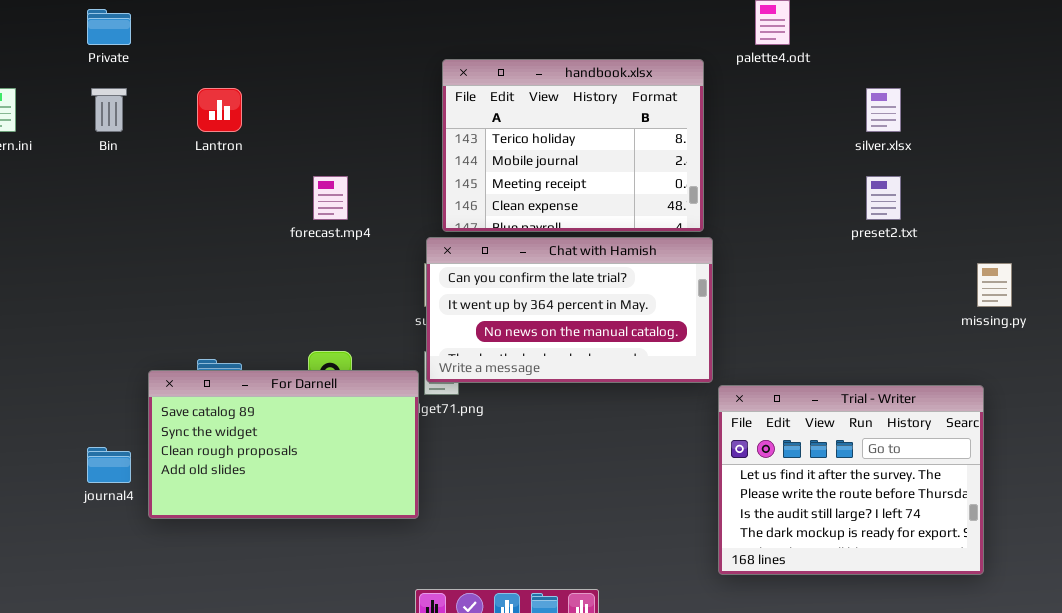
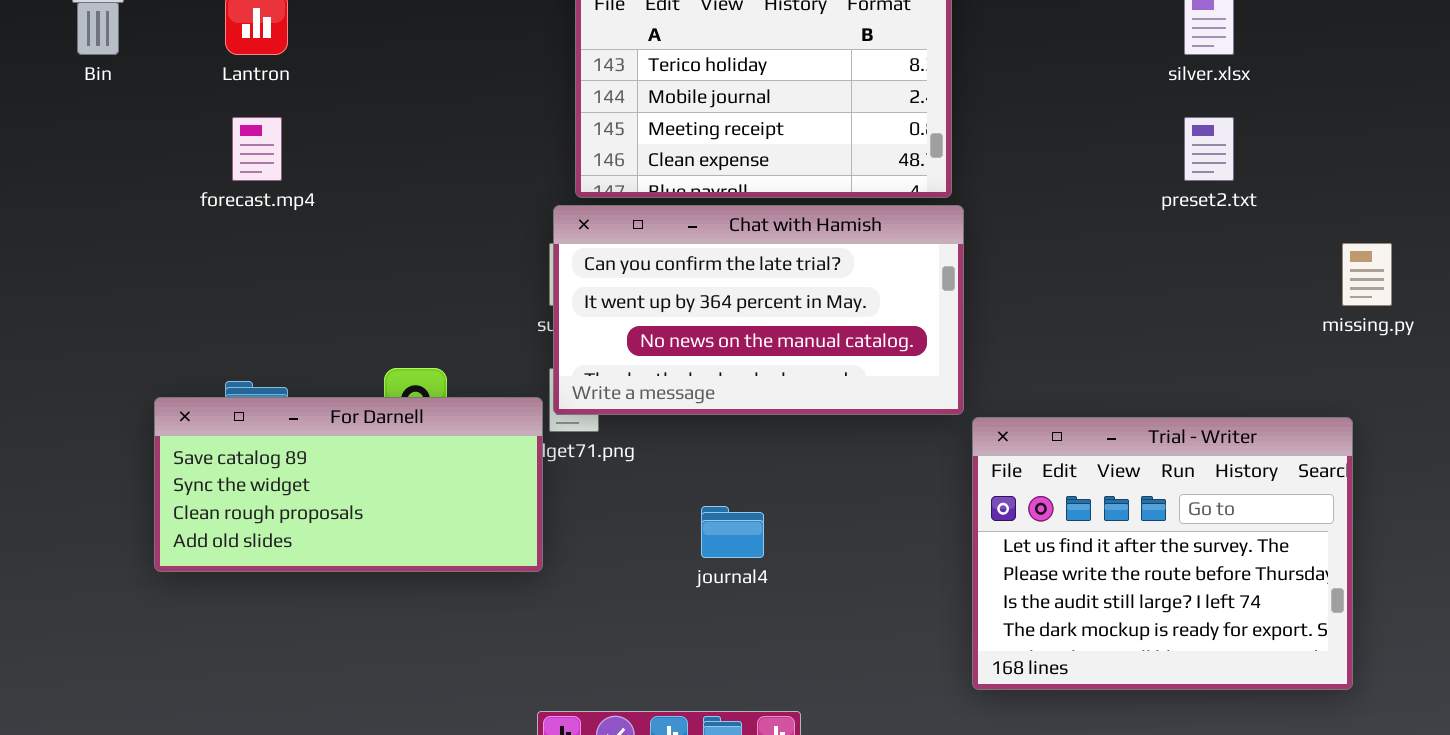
forecast.mp4: [313,176,348,220] -> [232,117,282,181], moved
For Darnell: [148,370,419,519] -> [154,397,543,572], resized
journal4: [87,447,131,483] -> [701,506,764,558], moved

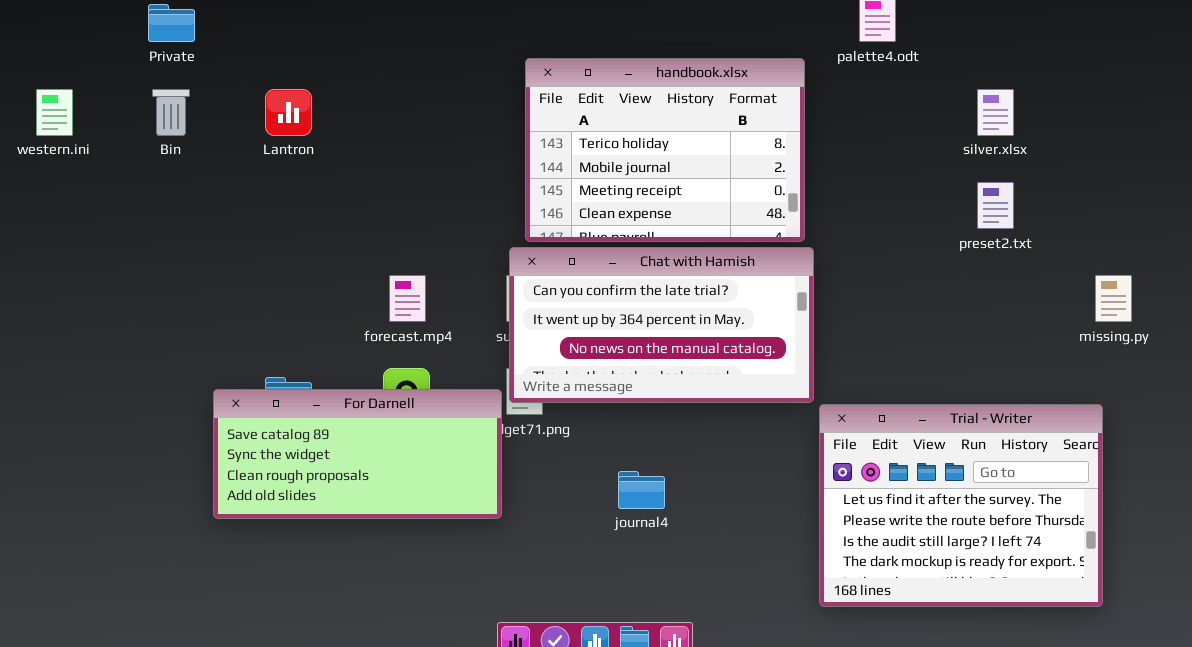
forecast.mp4: [232,117,282,181] -> [389,275,426,322], moved

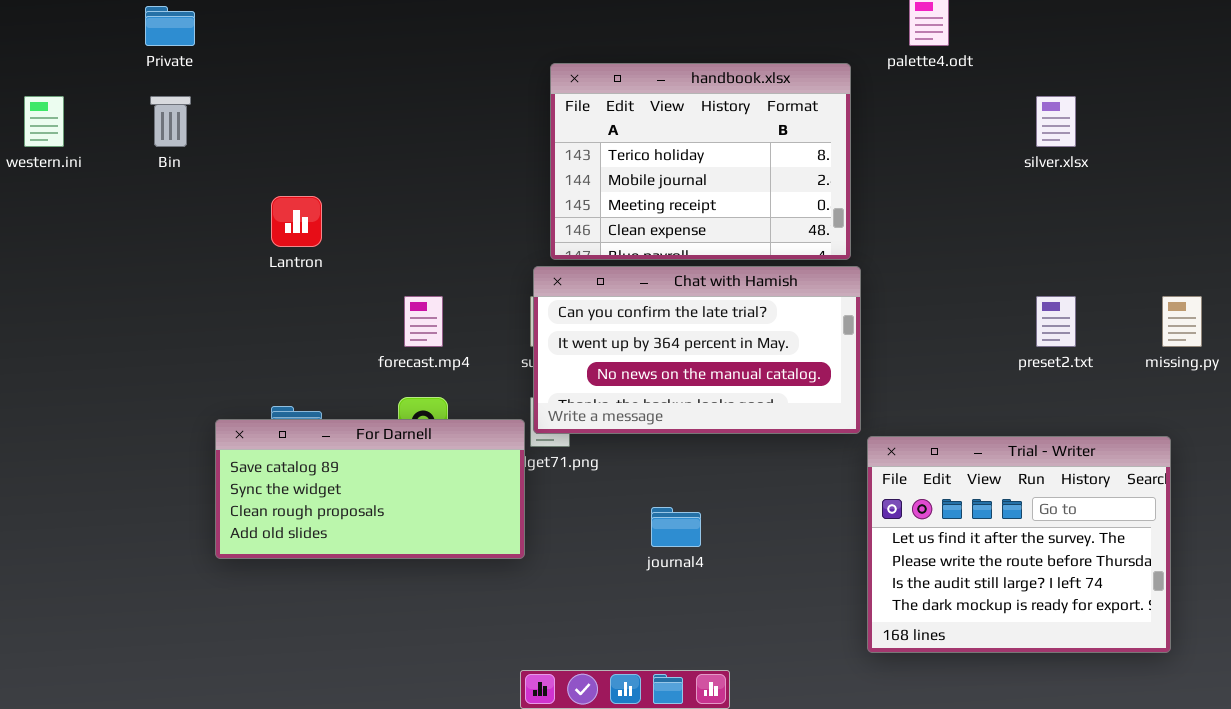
Lantron: [265,89,312,136] -> [271,196,322,247], moved
preset2.txt: [977,182,1014,229] -> [1036,296,1076,347], moved

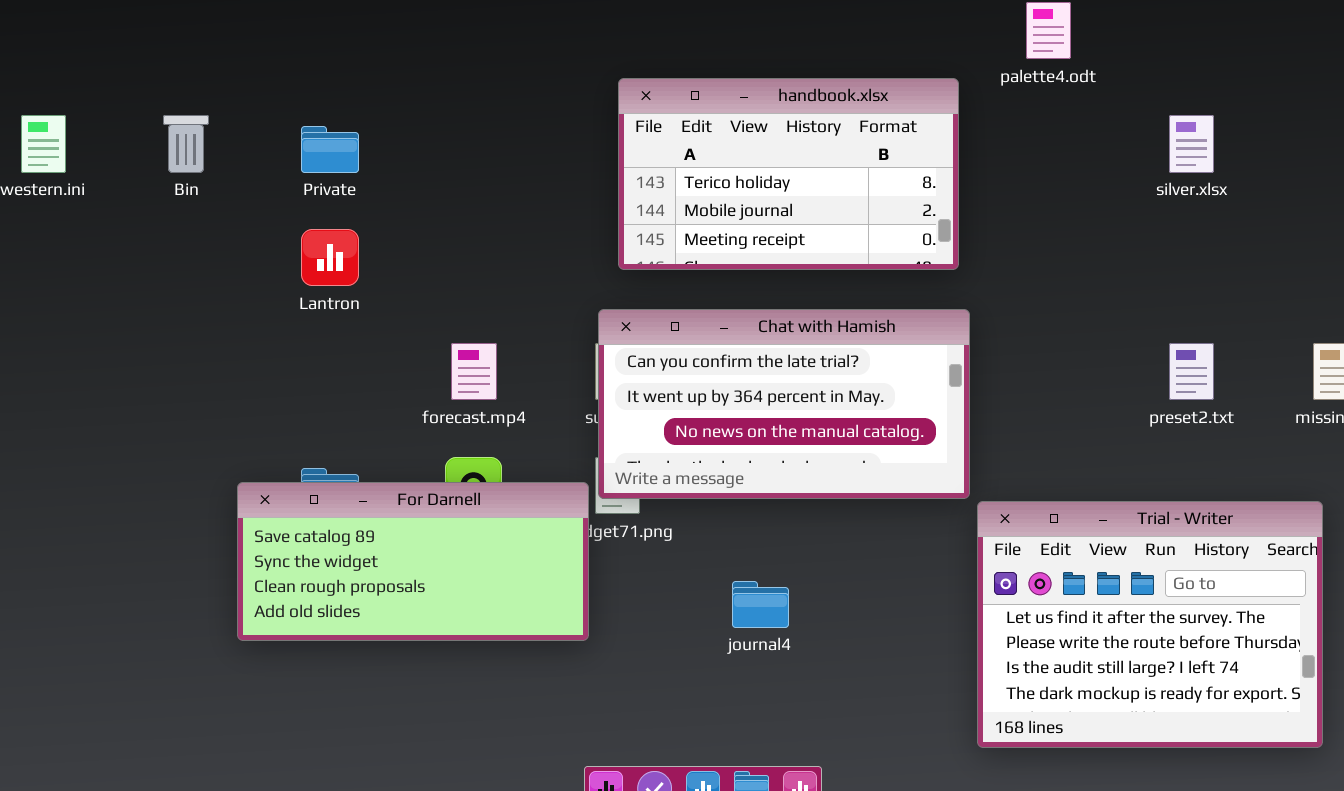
Private: [145,6,195,46] -> [301,126,359,173], moved
handbook.xlsx: [550,63,851,260] -> [618,78,959,270], resized

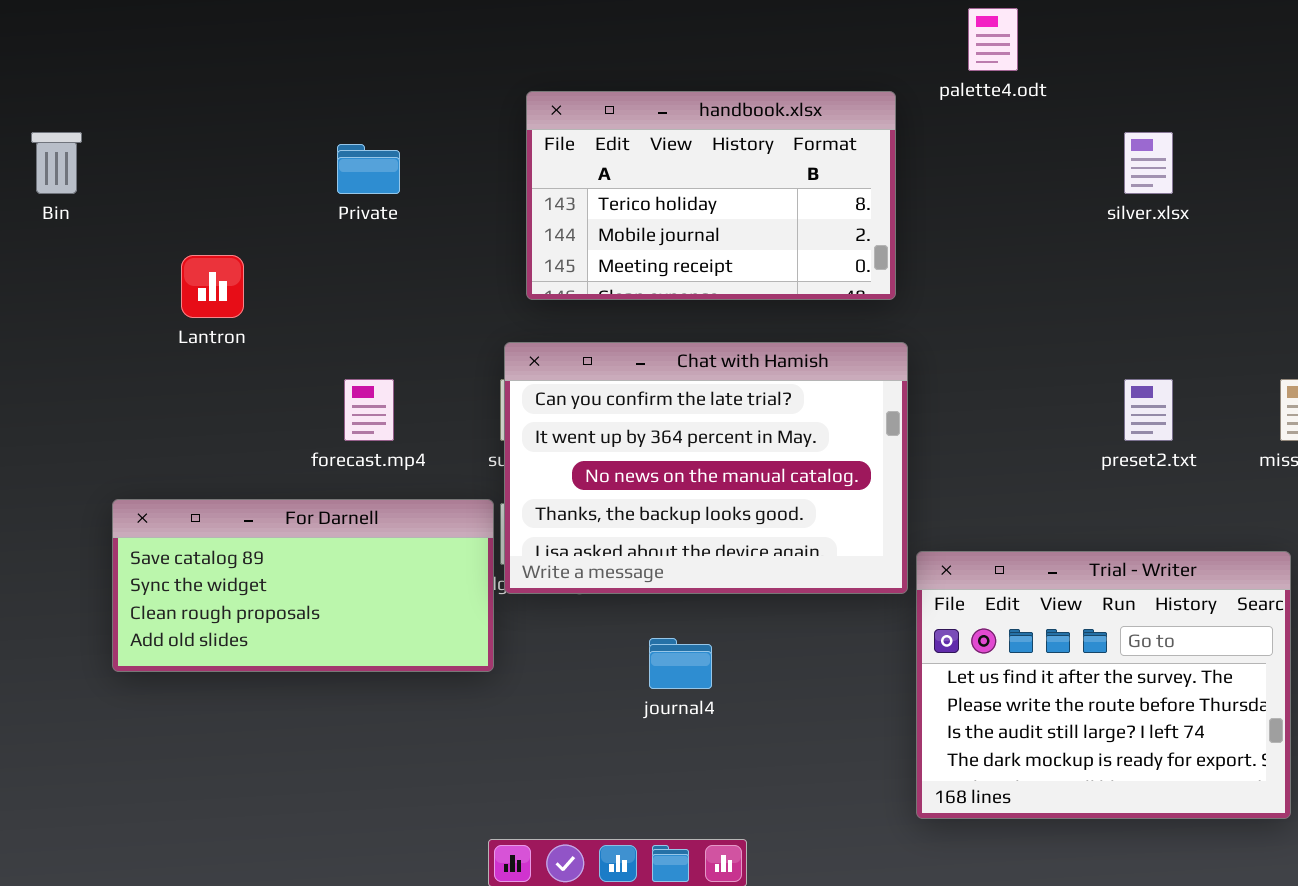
Private: [301,126,359,173] -> [337,144,400,194], moved
Chat with Hamish: [598,309,970,499] -> [504,342,908,594], resized
For Darnell: [237,482,589,641] -> [112,499,494,672], moved

